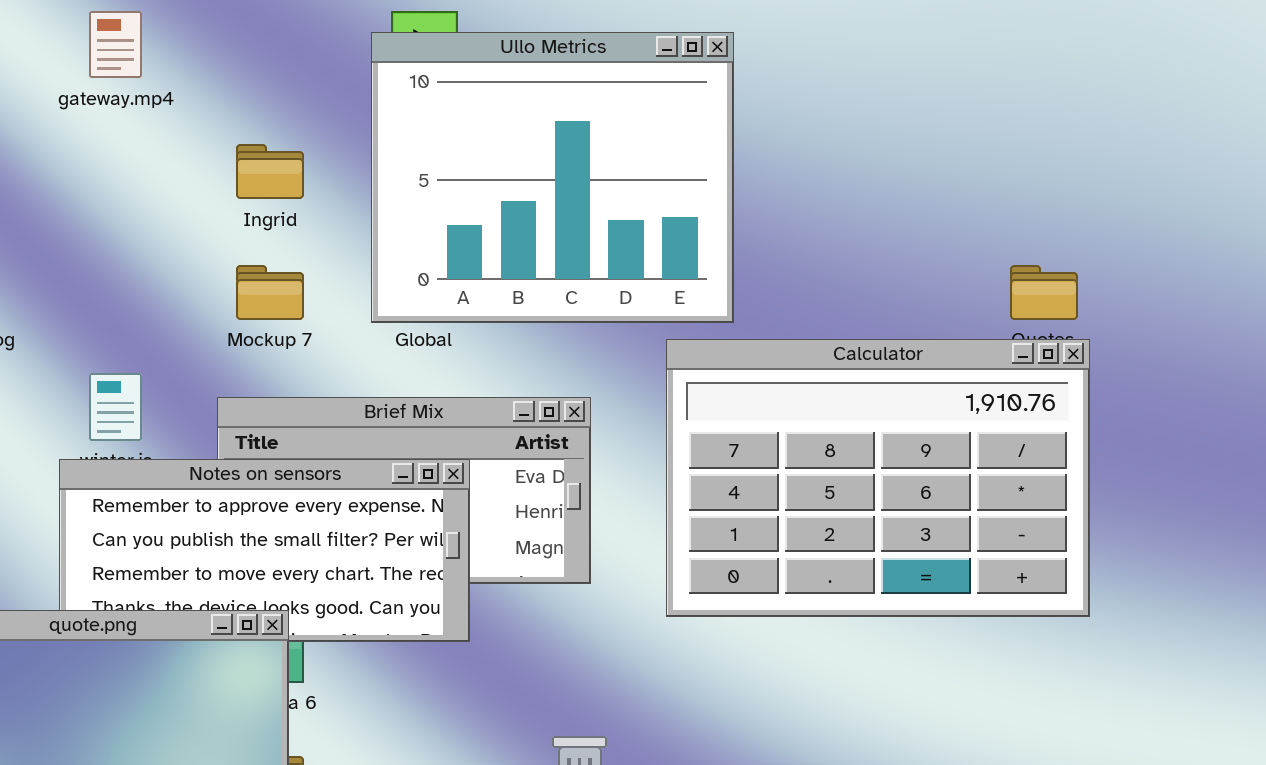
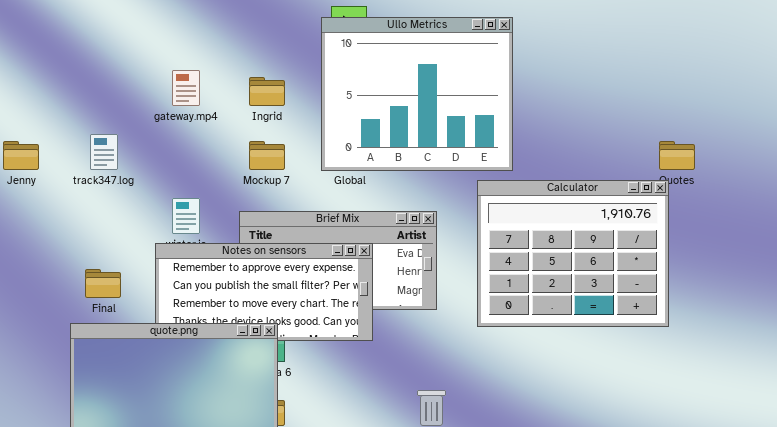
gateway.mp4: [89,11,142,78] -> [172,70,200,106], moved
Calculator: [666,339,1090,617] -> [477,180,669,327], resized

